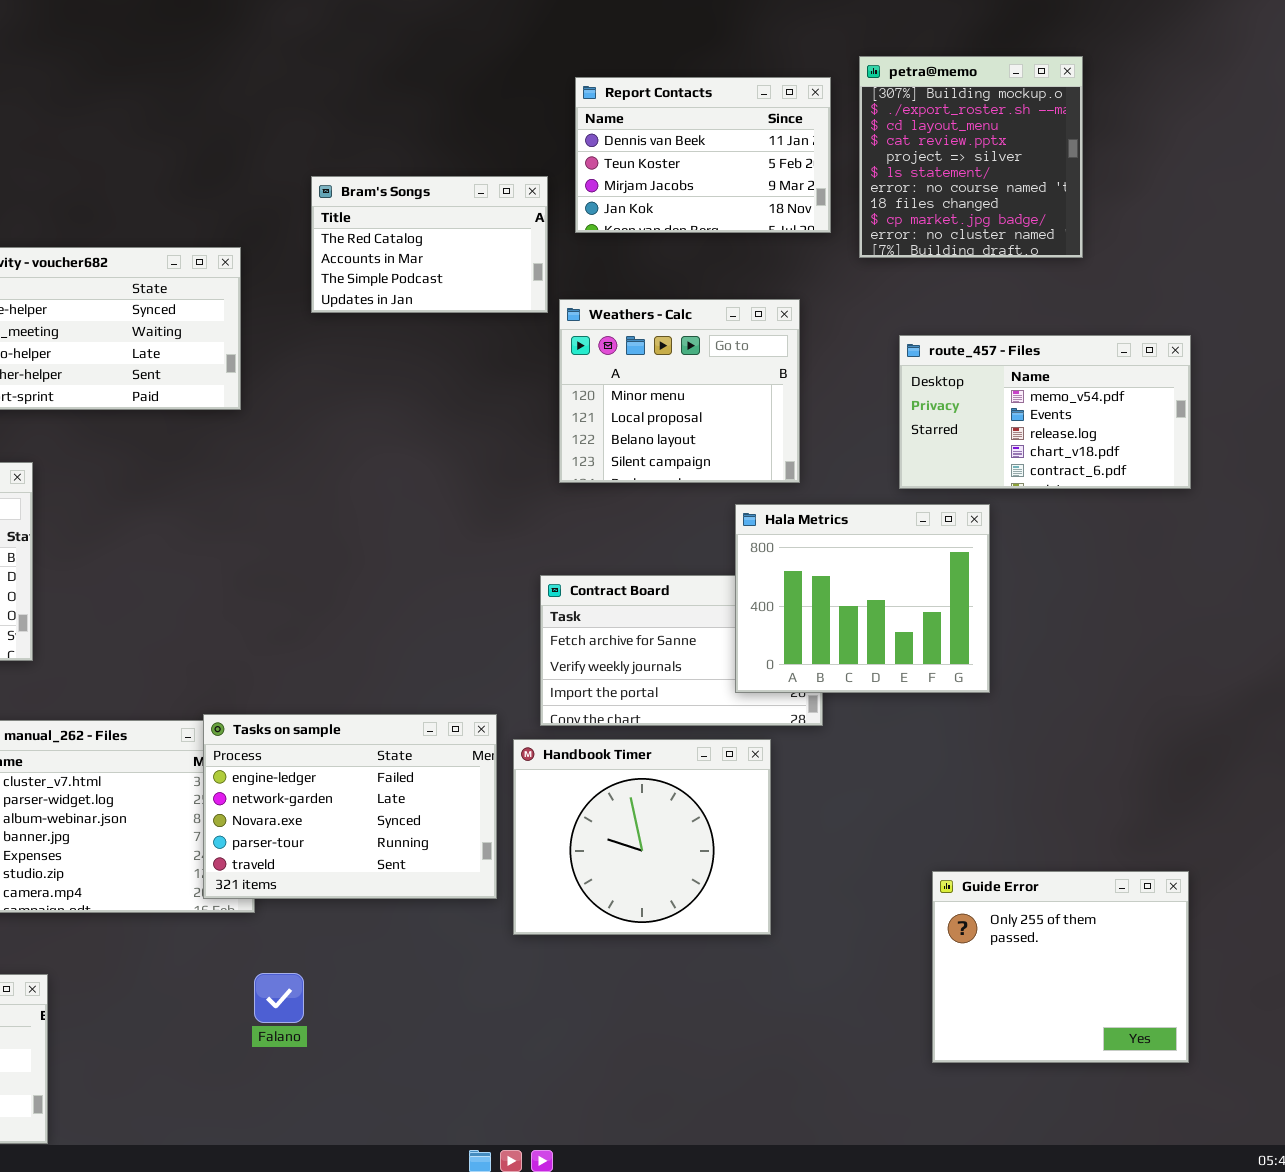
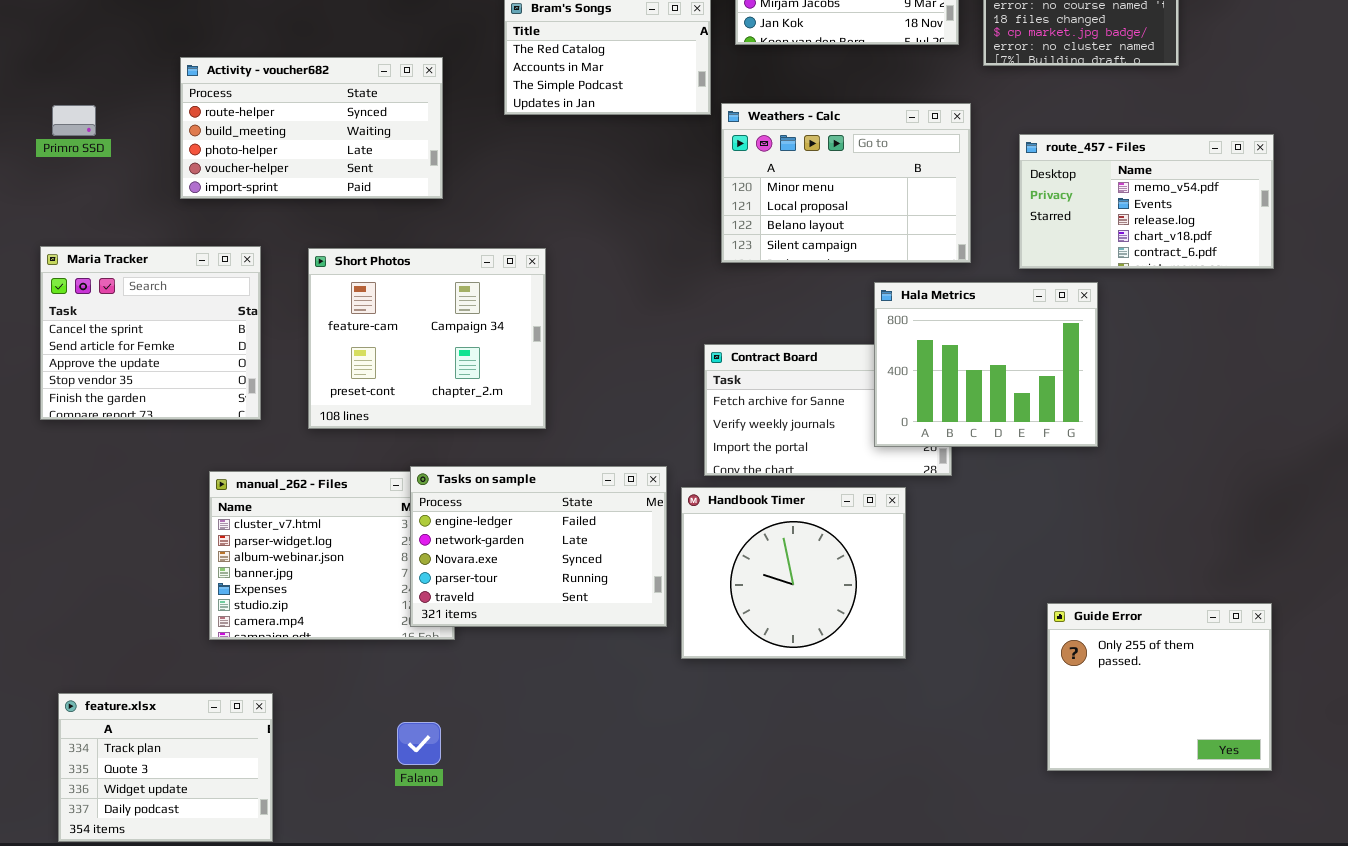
Weathers - Calc: [559,299,800,483] -> [721,103,971,263], resized
Short Photos: none -> [308,248,546,429], opened
Falano: [254,973,304,1023] -> [397,722,441,765], moved

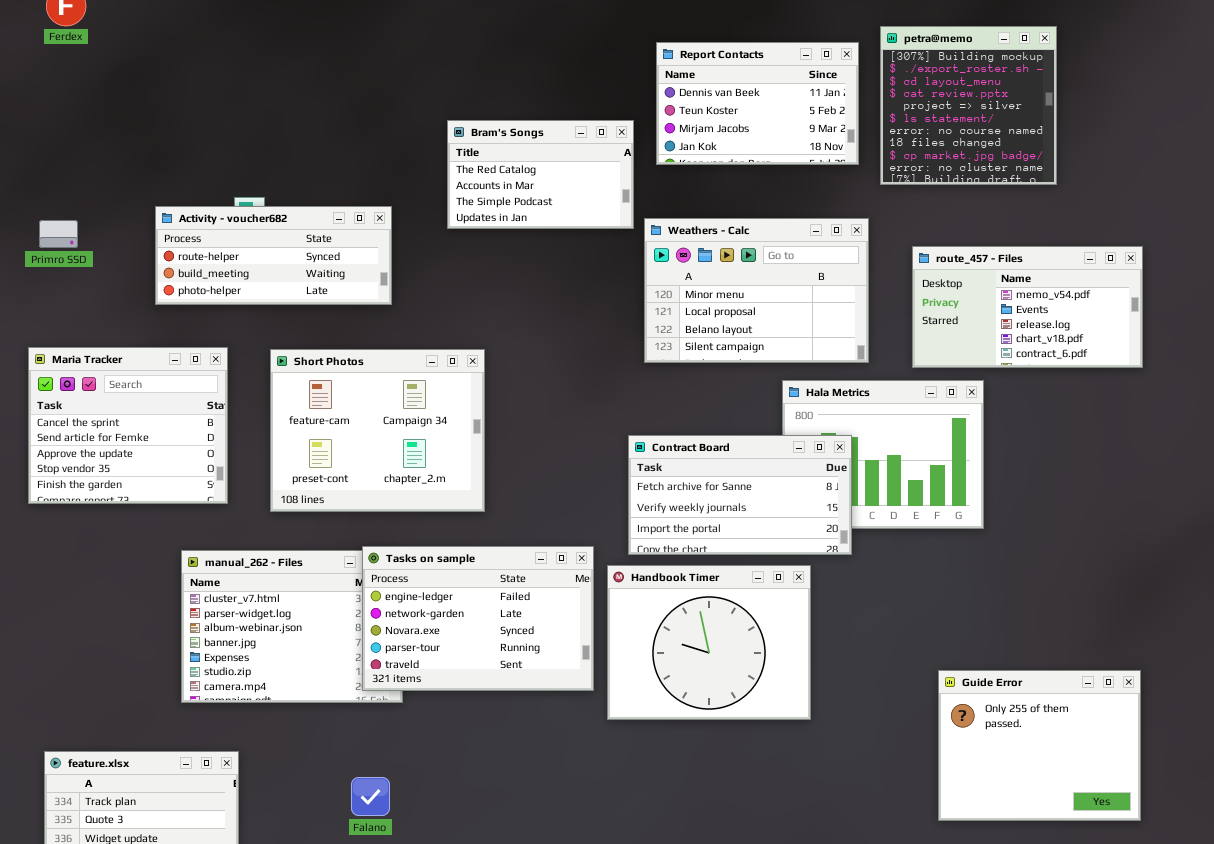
Activity - voucher682: [180,57,443,199] -> [155,206,392,305], resized
Contract Board: [704,344,952,476] -> [628,435,852,555], raised

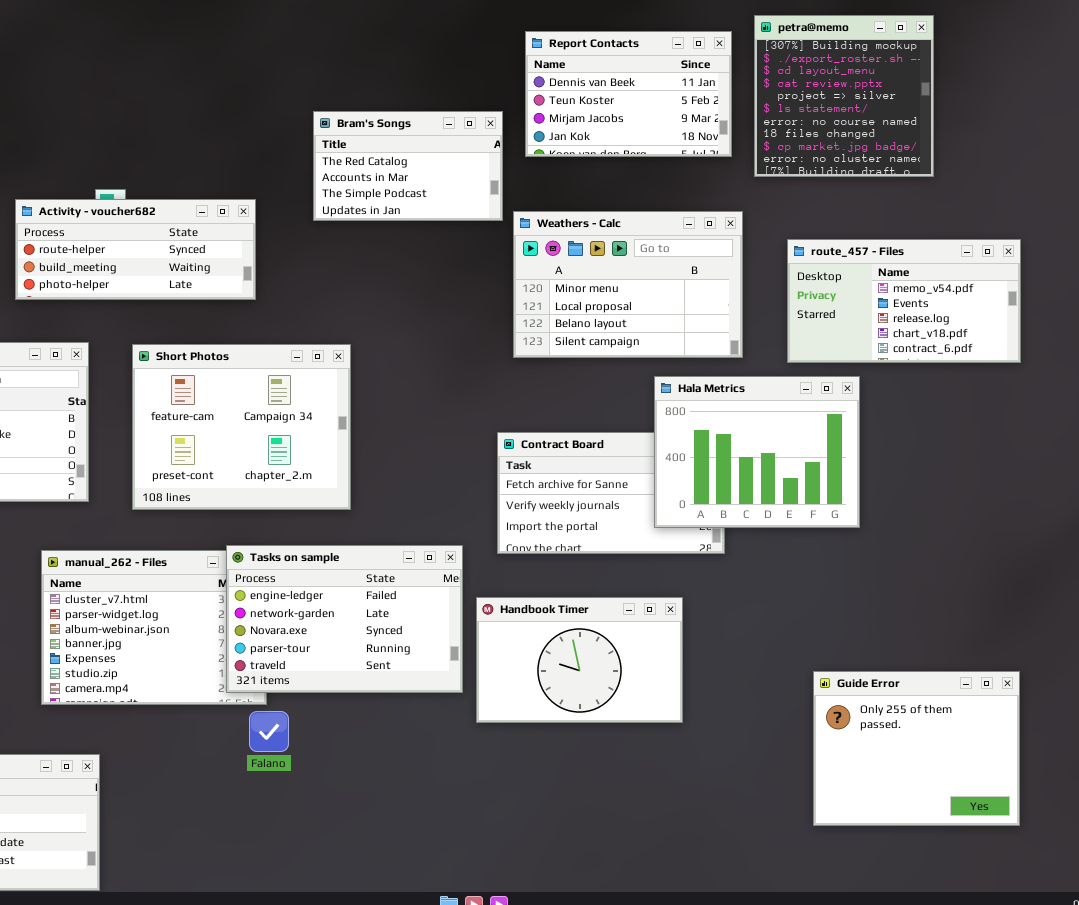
Hala Metrics: [782,380,984,529] -> [654,376,860,528], raised
Handbook Timer: [607,565,811,720] -> [476,597,683,723], resized
Falano: [351,777,390,816] -> [249,711,289,752], moved

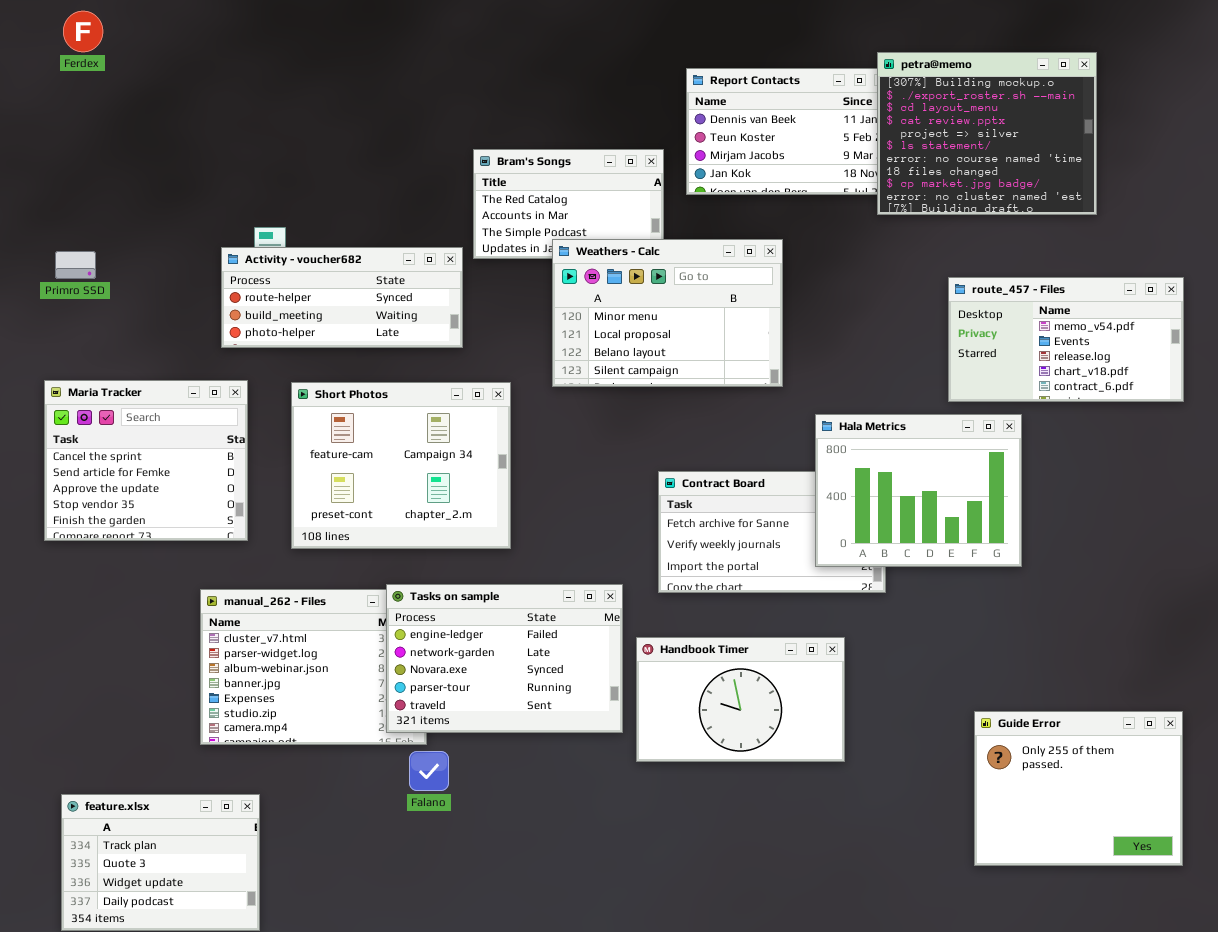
petra@memo: [754,15,934,177] -> [877,52,1097,215], resized
Activity - voucher682: [15,199,256,300] -> [221,247,463,348], moved
Weathers - Calc: [513,211,743,358] -> [552,239,783,387], moved

